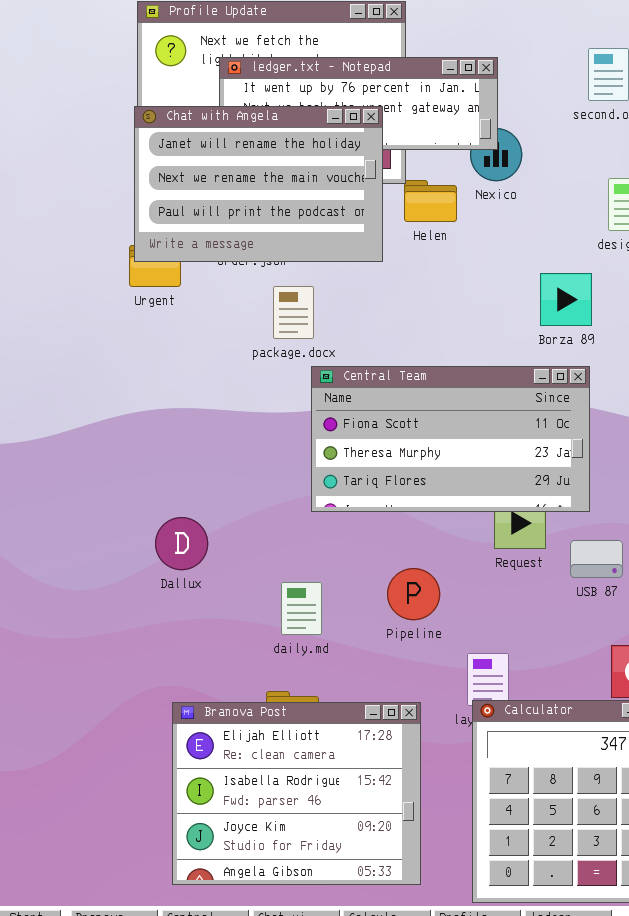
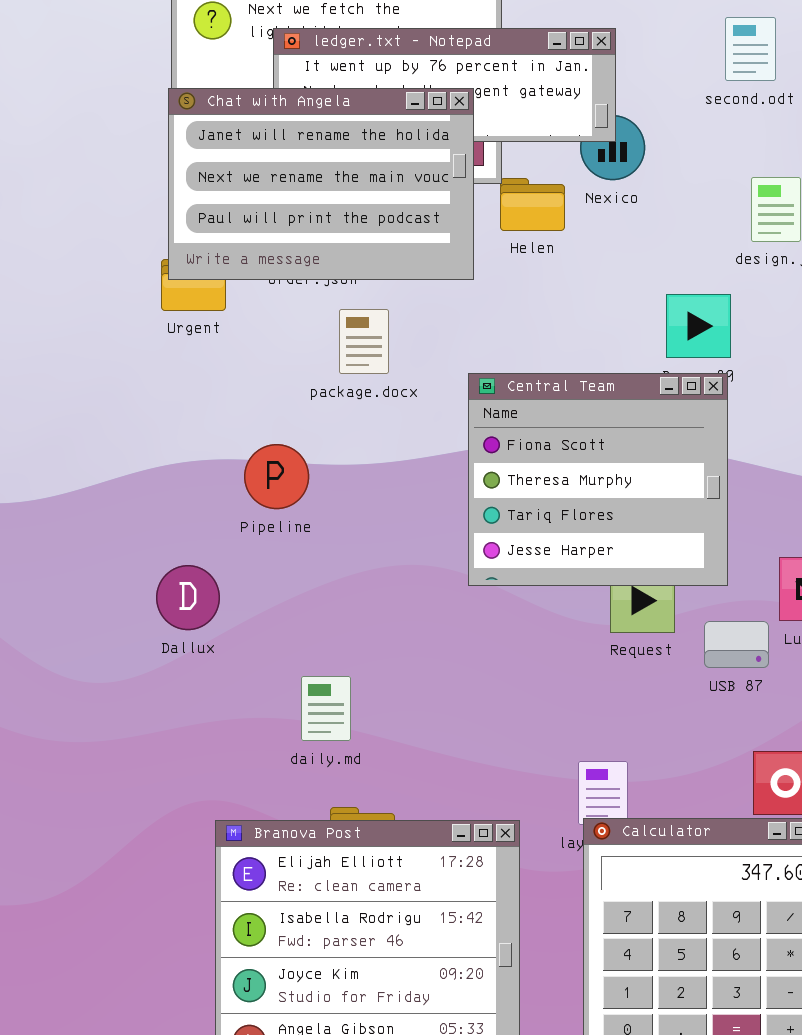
Central Team: [311,366,590,512] -> [468,373,728,586], resized
Dallux: [155,517,208,570] -> [156,565,220,630], moved
Pipeline: [387,568,440,620] -> [244,444,309,509], moved
daily.md: [281,582,322,635] -> [301,676,351,741], moved

